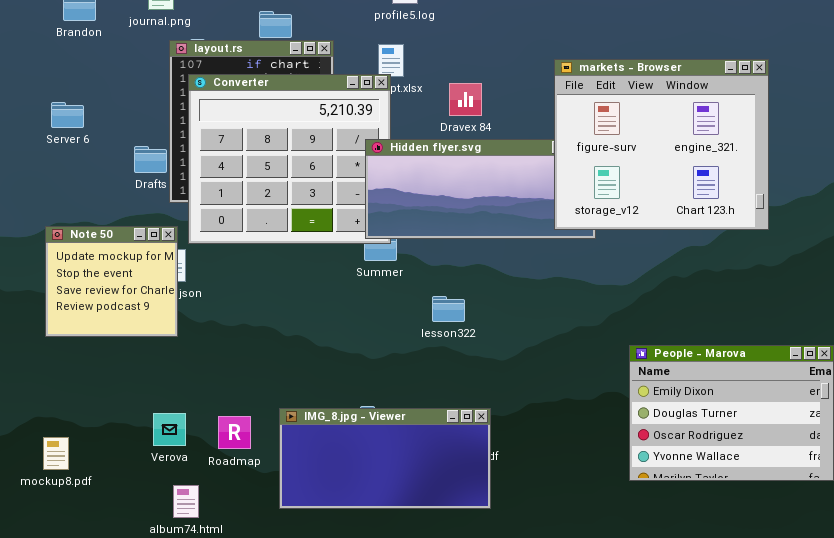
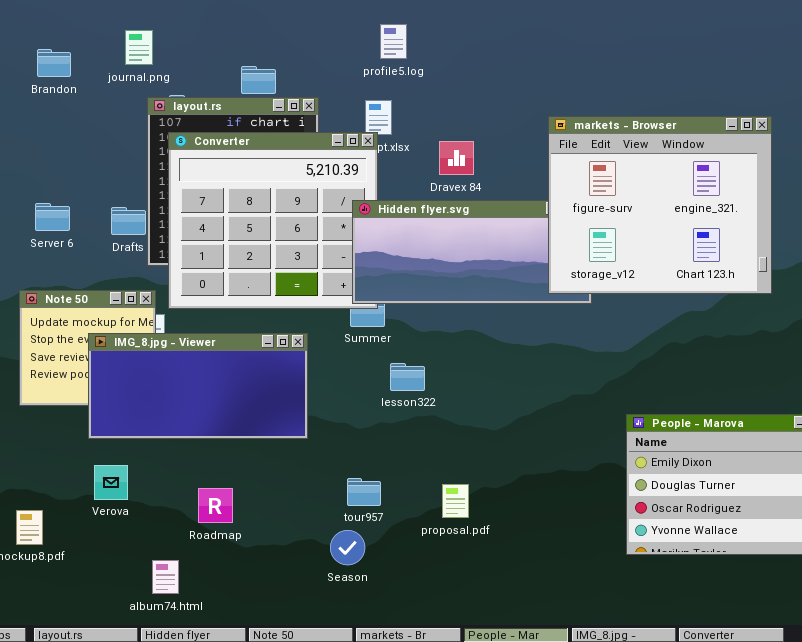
Server 6: [51,102,84,128] -> [35,203,70,231], moved
lesson322: [432,296,465,322] -> [390,363,425,391], moved
IMG_8.jpg - Viewer: [279,408,491,509] -> [88,333,308,439], moved
Verova: [153,413,186,446] -> [94,465,128,500], moved

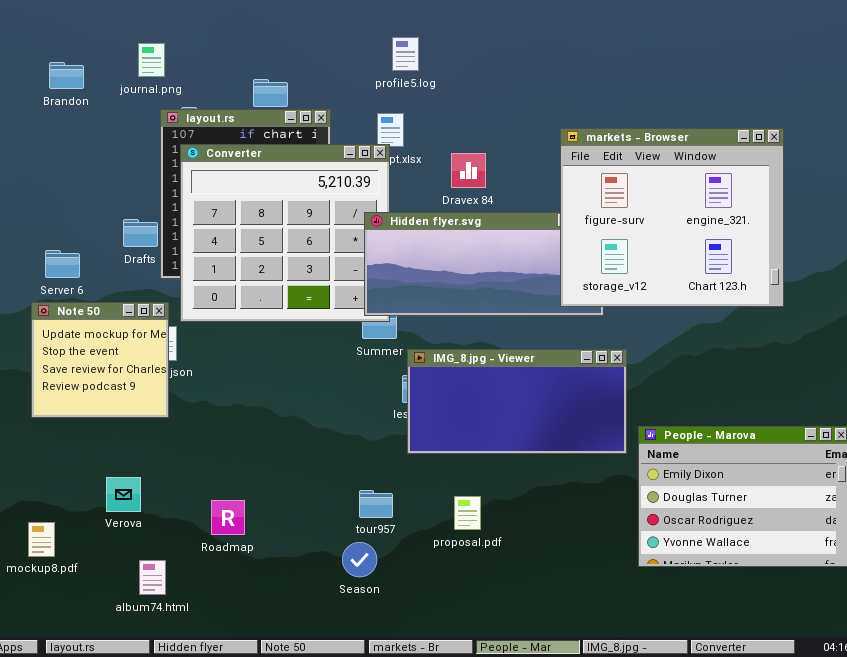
Server 6: [35,203,70,231] -> [45,250,80,278], moved
IMG_8.jpg - Viewer: [88,333,308,439] -> [407,349,627,454], moved
album74.html: [152,560,179,594] -> [139,560,166,595], moved

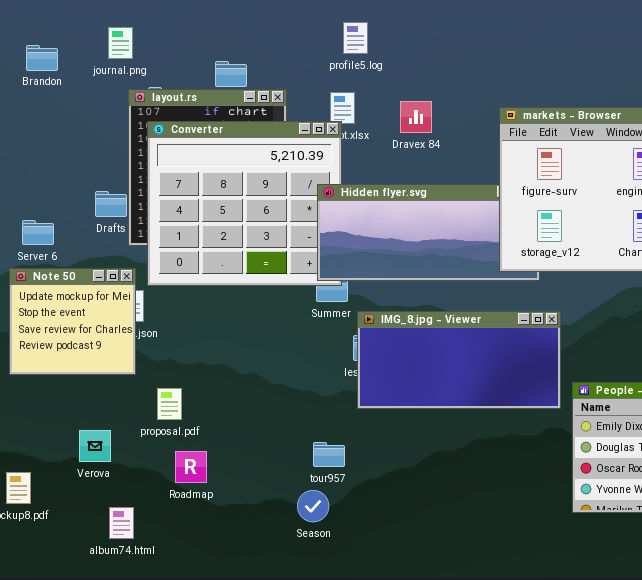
Dravex 84: [451,153,486,188] -> [400,101,432,133], moved
proposal.pdf: [454,496,481,530] -> [157,388,182,420], moved

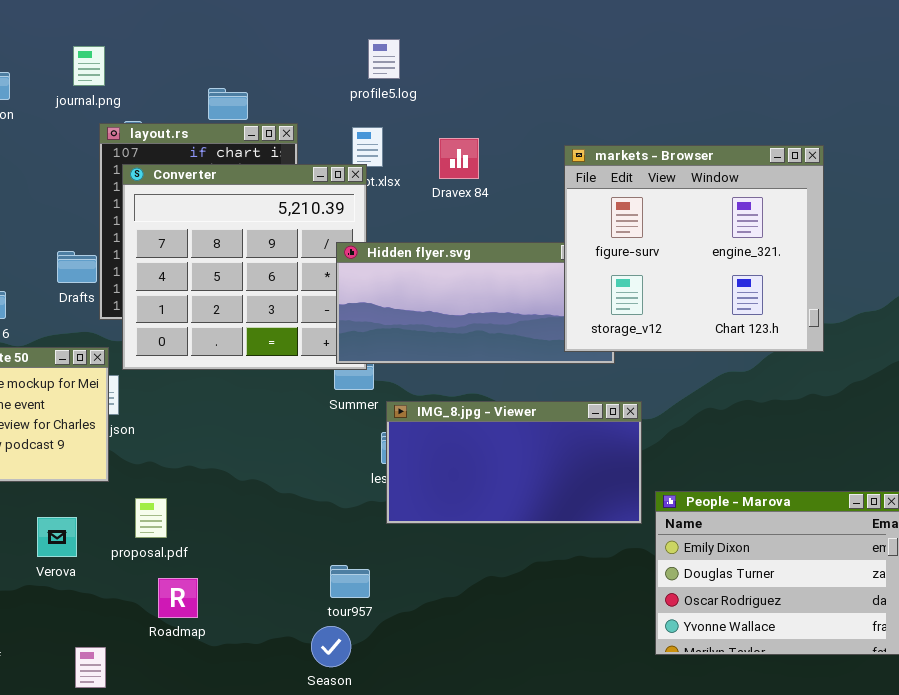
Verova: [79,430,111,462] -> [37,517,77,557], moved

